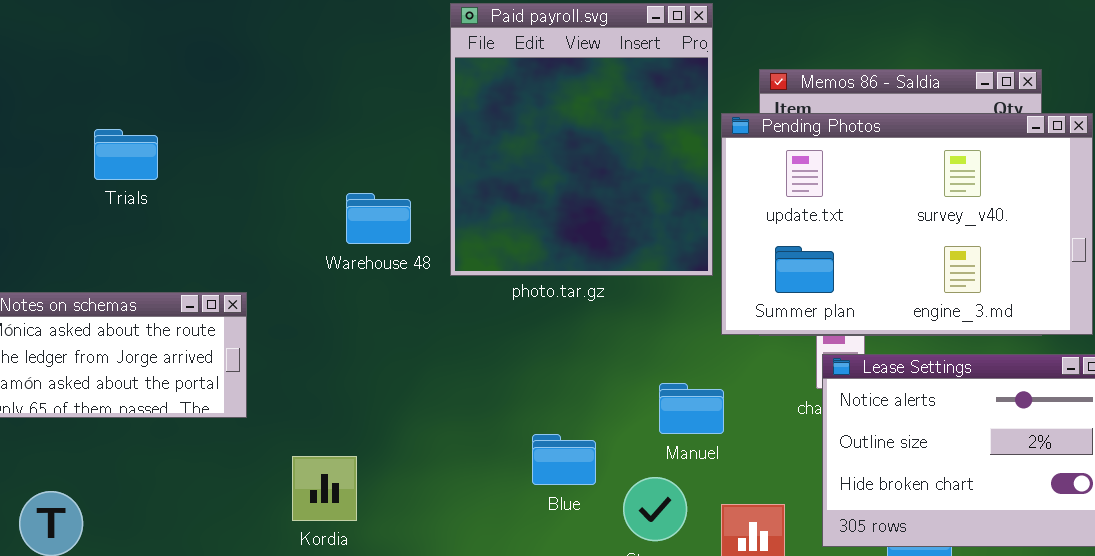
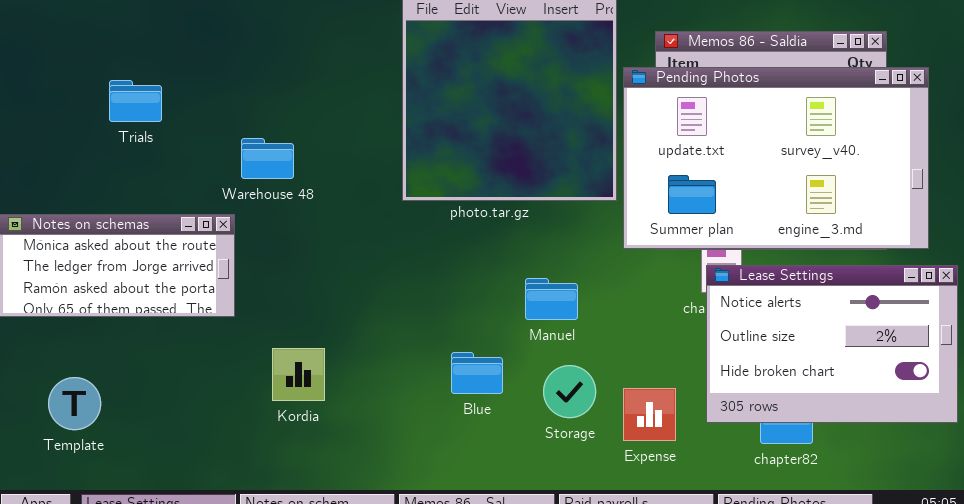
Warehouse 48: [346,193,411,244] -> [241,138,294,179], moved
Manuel: [659,383,724,434] -> [525,278,578,320], moved
Blue: [532,434,596,485] -> [451,352,503,394], moved

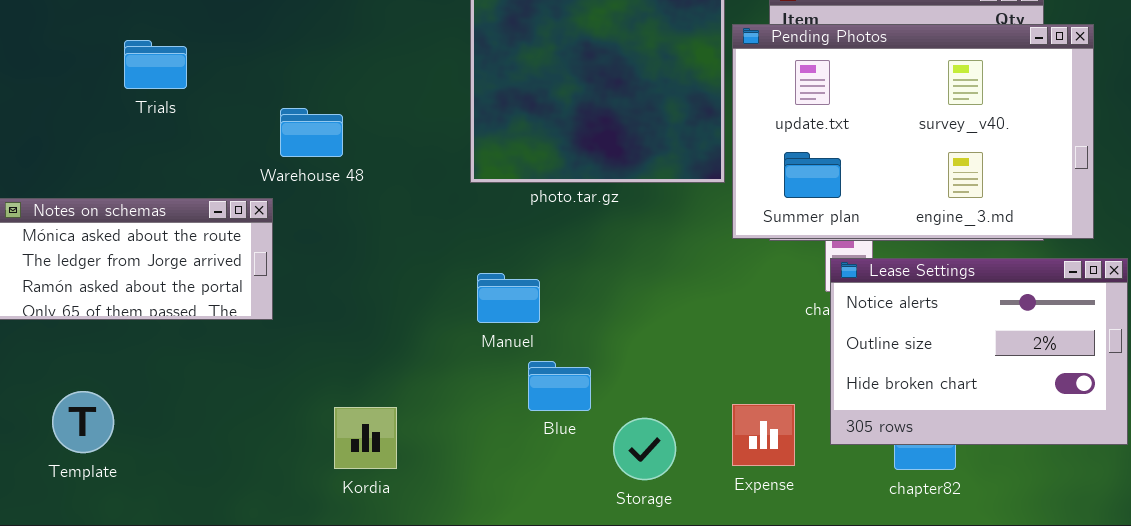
Manuel: [525,278,578,320] -> [477,273,540,323], moved
Kordia: [272,348,325,401] -> [334,407,397,469], moved
Storage: [543,365,596,418] -> [613,418,676,480], moved

